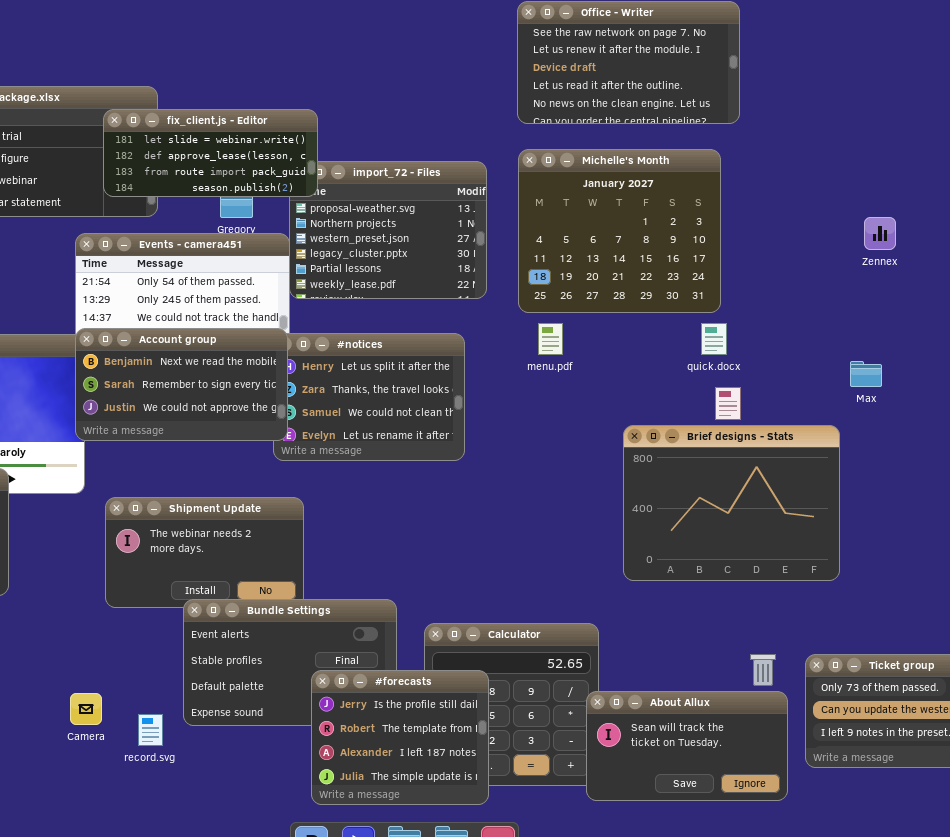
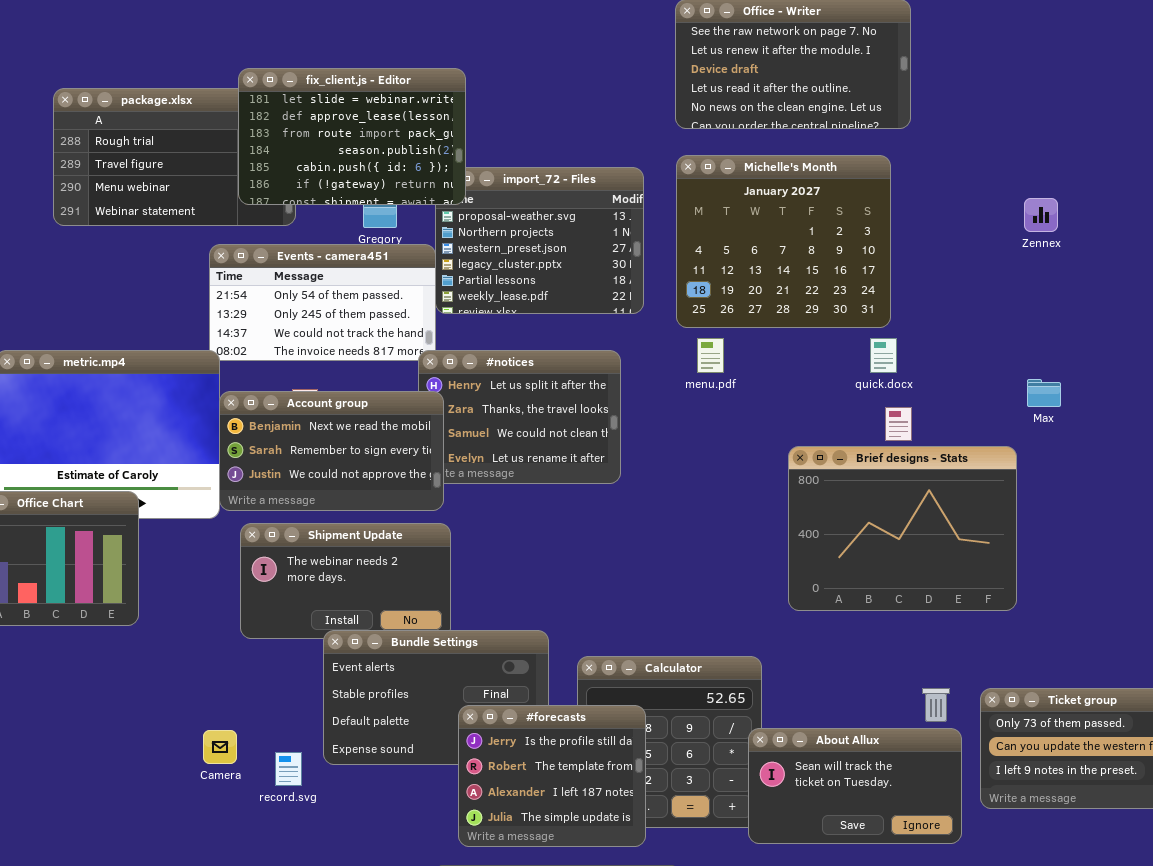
fix_client.js - Editor: [103,109,318,197] -> [238,68,466,205], resized
Zennex: [864,217,896,250] -> [1024,198,1058,232], moved
Account group: [75,328,288,441] -> [219,391,444,511], moved

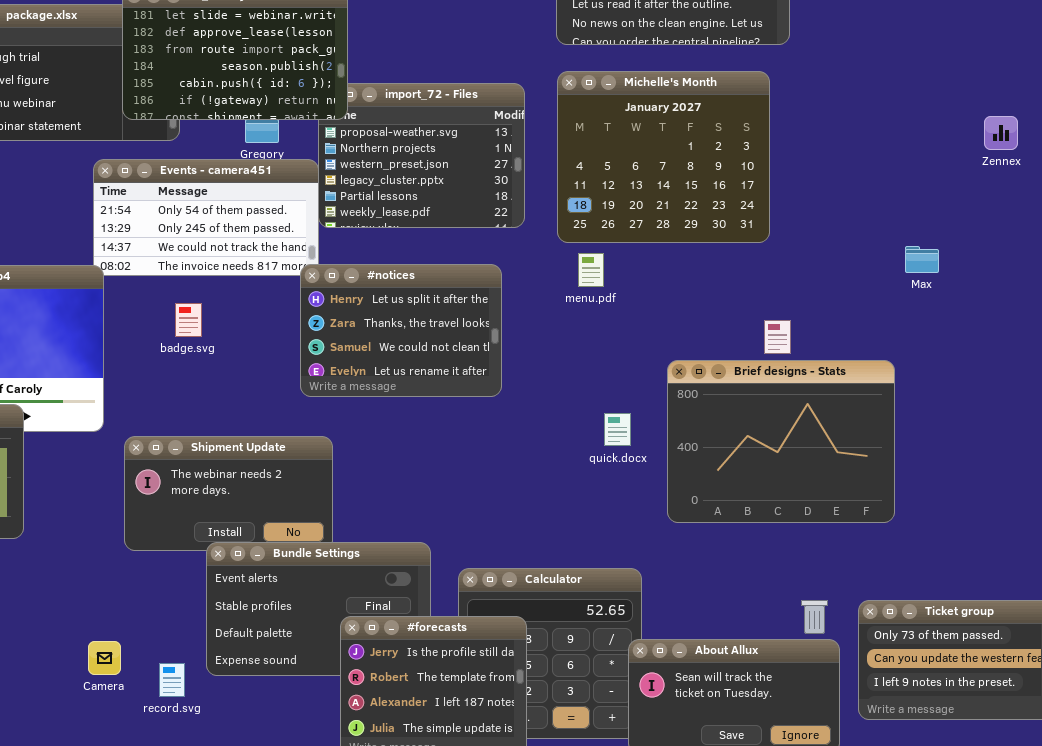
Zennex: [1024,198,1058,232] -> [984,116,1018,150], moved
quick.docx: [870,338,897,373] -> [604,413,631,446], moved
Max: [1027,379,1061,407] -> [905,246,939,273], moved
Account group: [219,391,444,511] -> none, closed

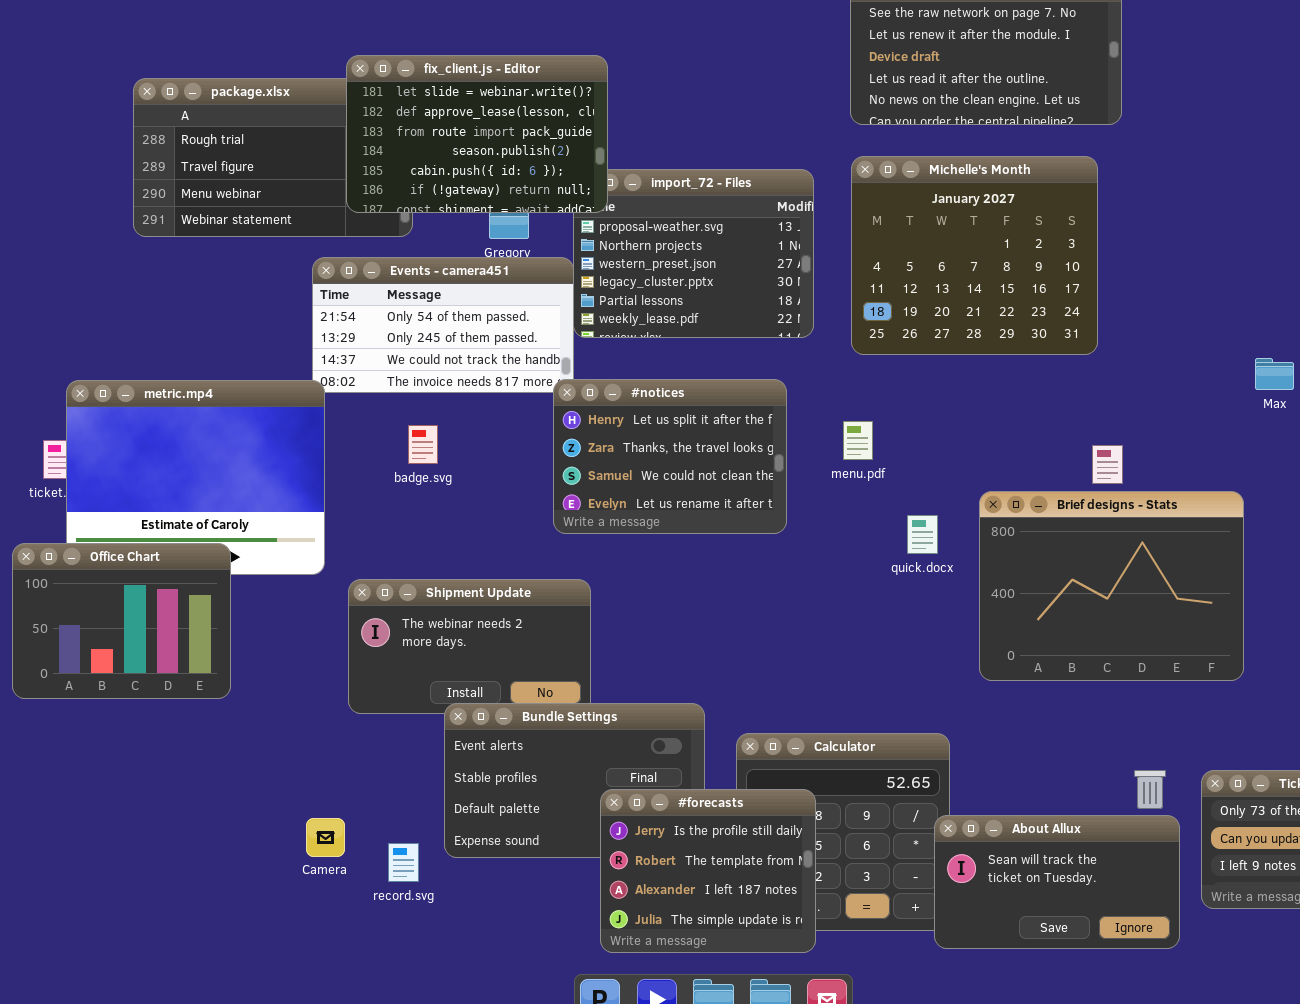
menu.pdf: [578,253,604,287] -> [843,421,873,460], moved
quick.docx: [604,413,631,446] -> [907,515,938,554], moved

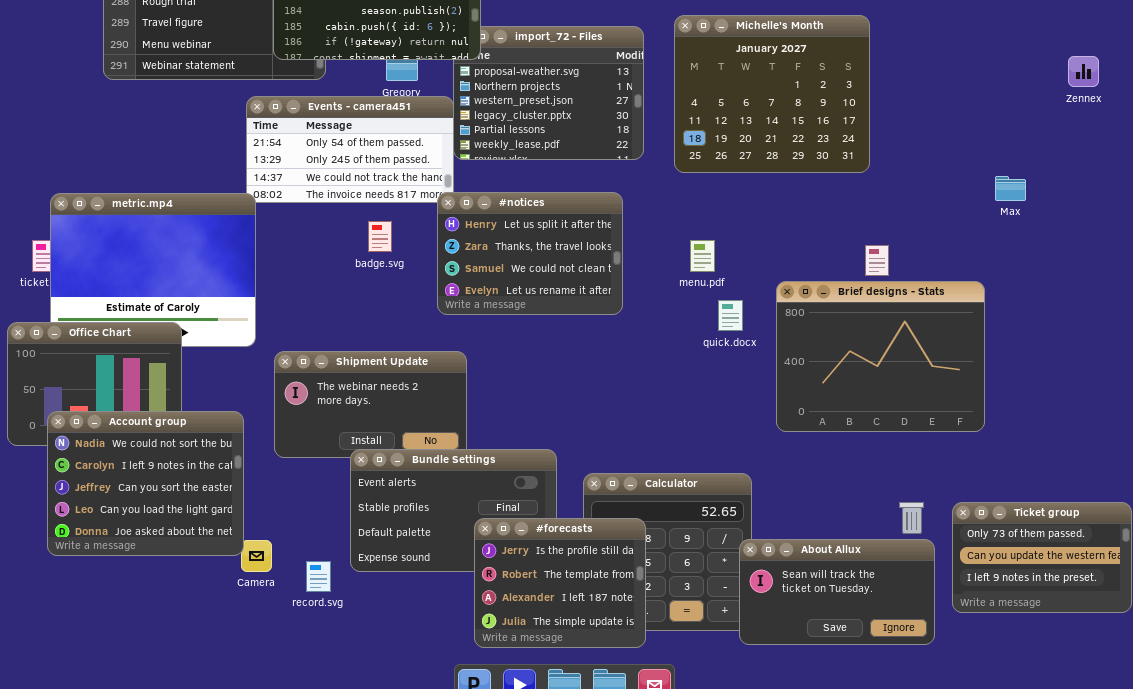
menu.pdf: [843,421,873,460] -> [690,240,715,272], moved
badge.svg: [408,425,438,464] -> [368,221,392,252], moved
Account group: none -> [47,411,244,556], opened

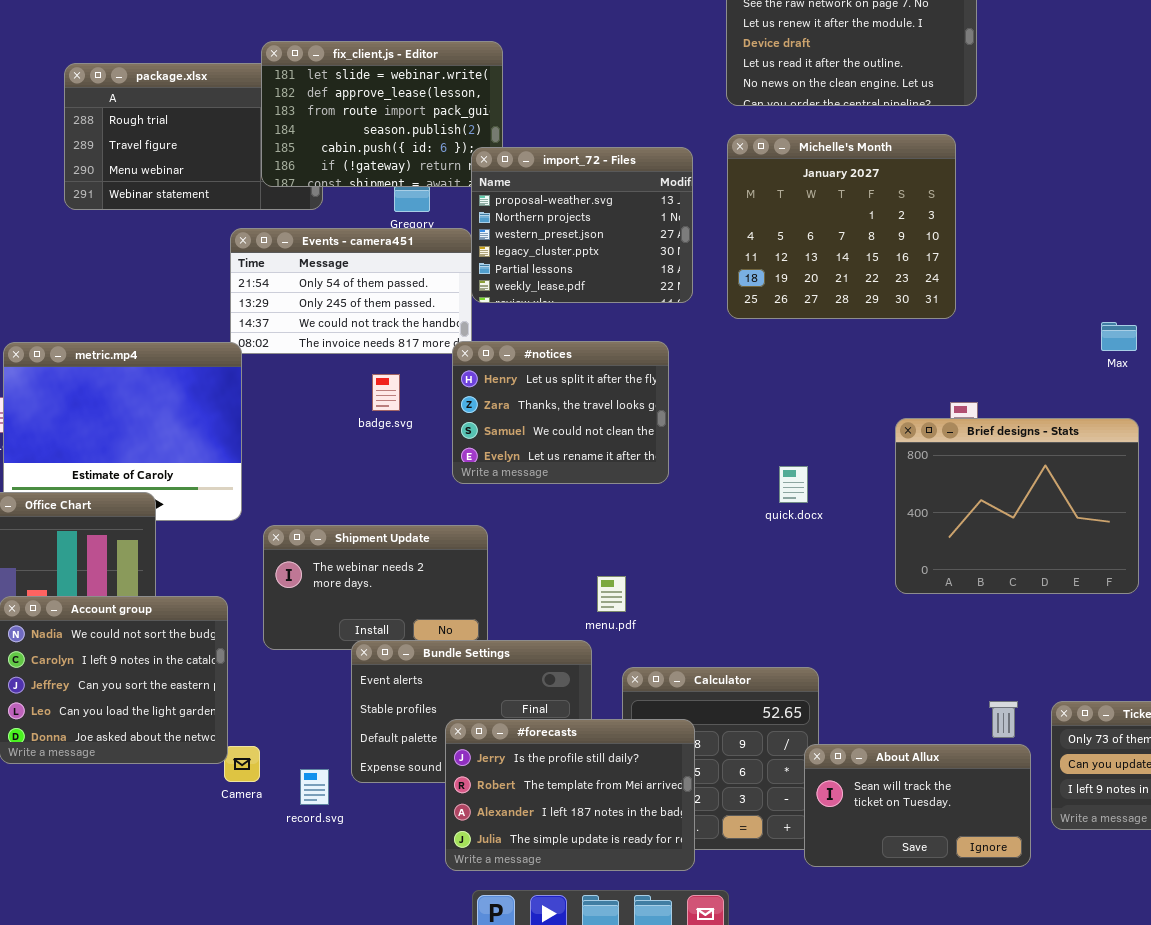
import_72 - Files: [453,26,644,160] -> [471,147,693,303], raised
menu.pdf: [690,240,715,272] -> [597,576,626,612], moved
Brief designs - Stats: [776,281,985,432] -> [895,418,1139,594], moved
#forecasts: [474,518,646,648] -> [445,719,695,871], resized

